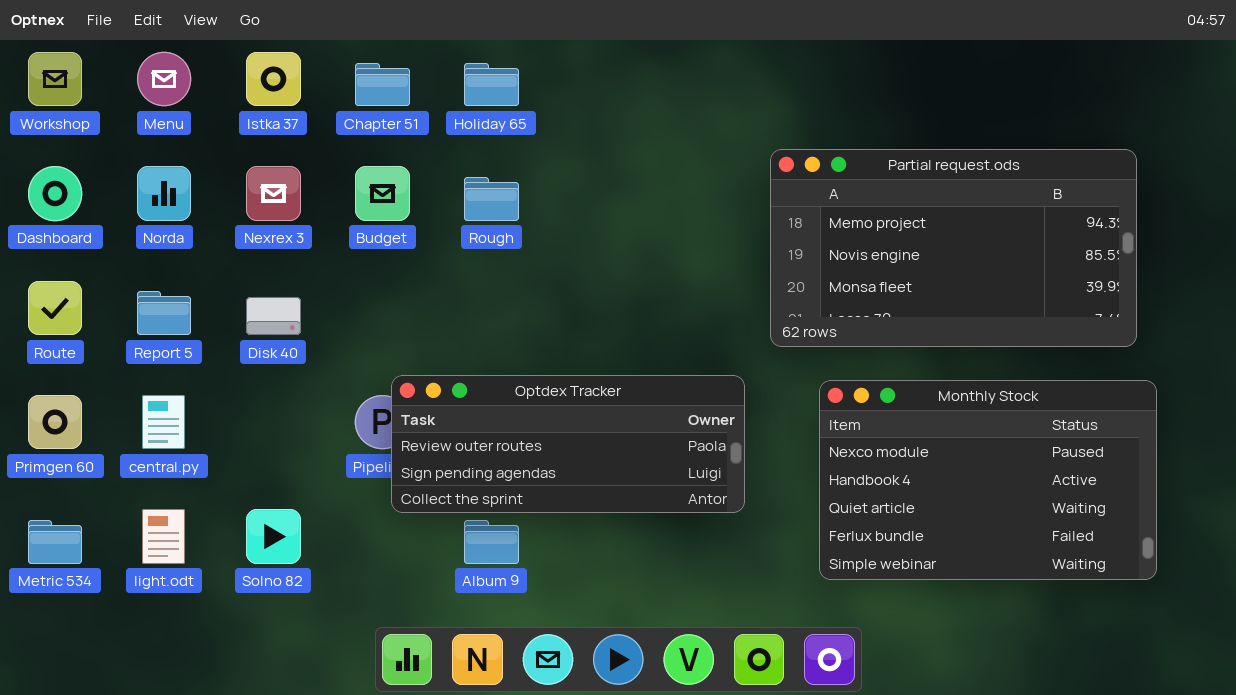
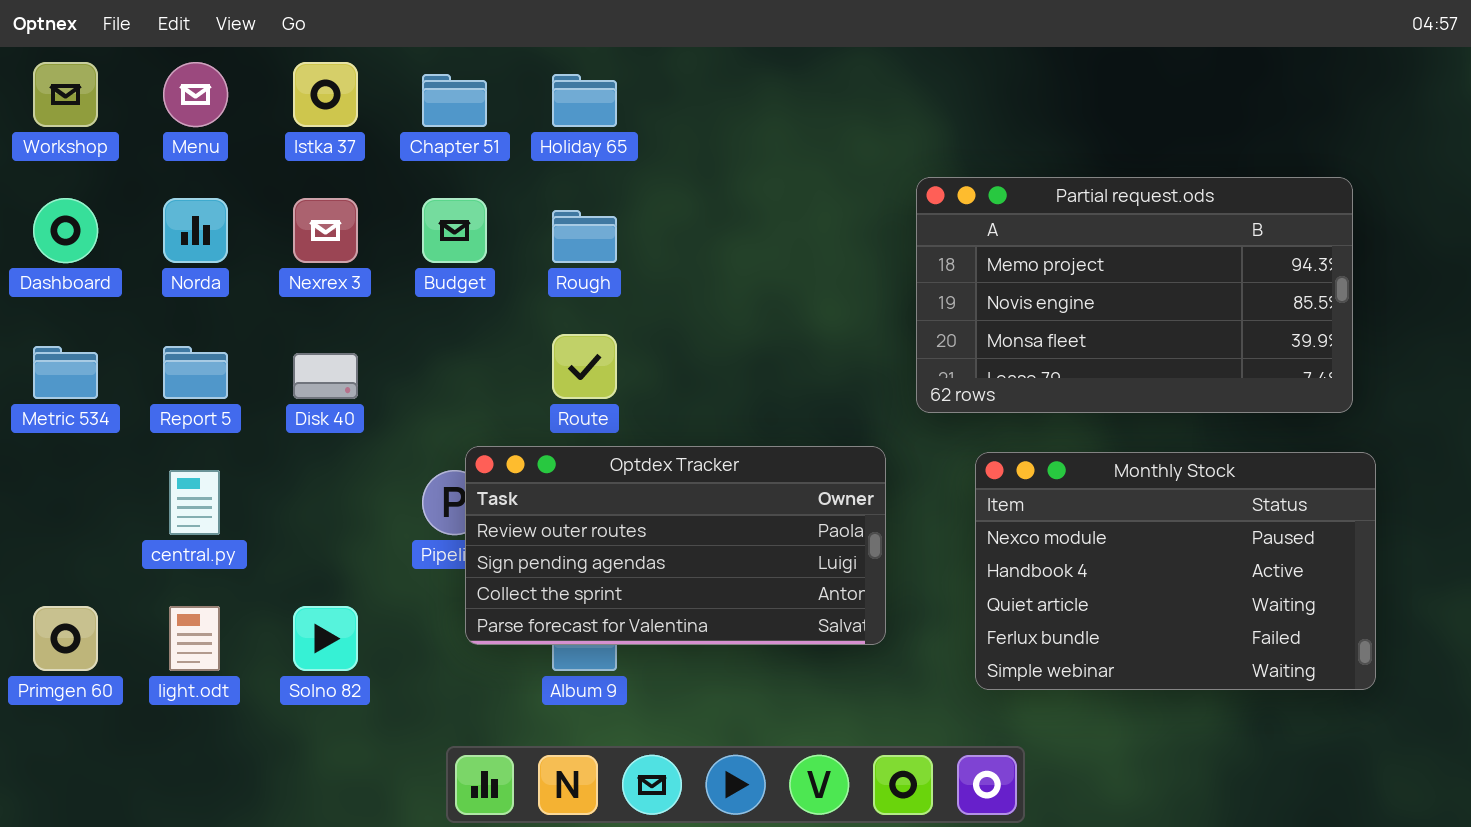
Route: [28,281,82,335] -> [552,334,617,399], moved
Optdex Tracker: [391,375,745,513] -> [465,446,886,645], resized
Primgen 60: [28,395,82,449] -> [33,606,98,671], moved
Metric 534: [28,520,82,564] -> [33,346,98,399], moved

